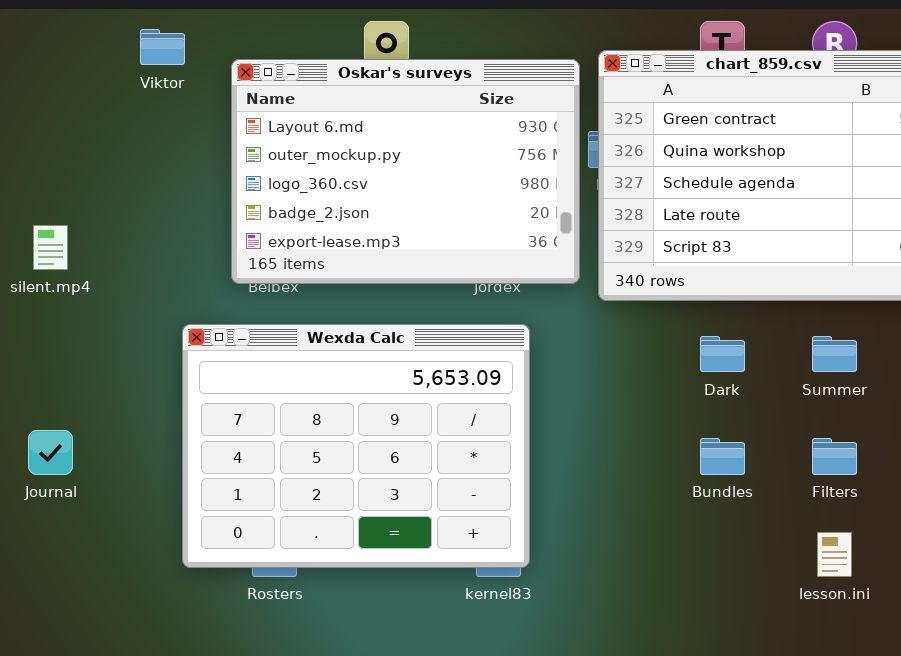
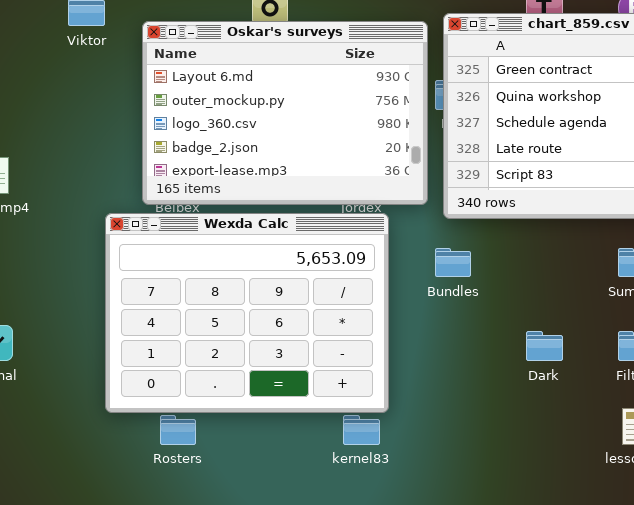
Wexda Calc: [182,324,530,568] -> [105,213,389,413], moved
Dark: [700,336,745,372] -> [526,331,563,361], moved
Bundles: [700,438,745,475] -> [435,248,471,277], moved

